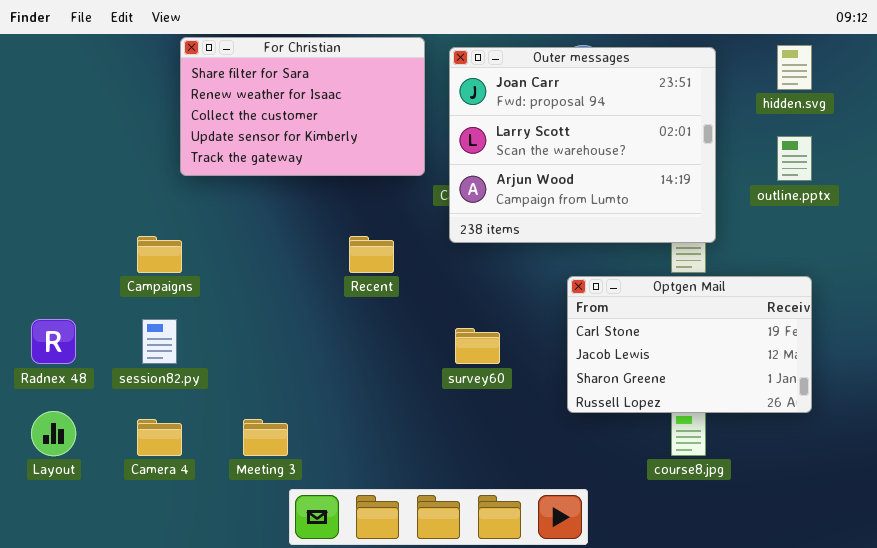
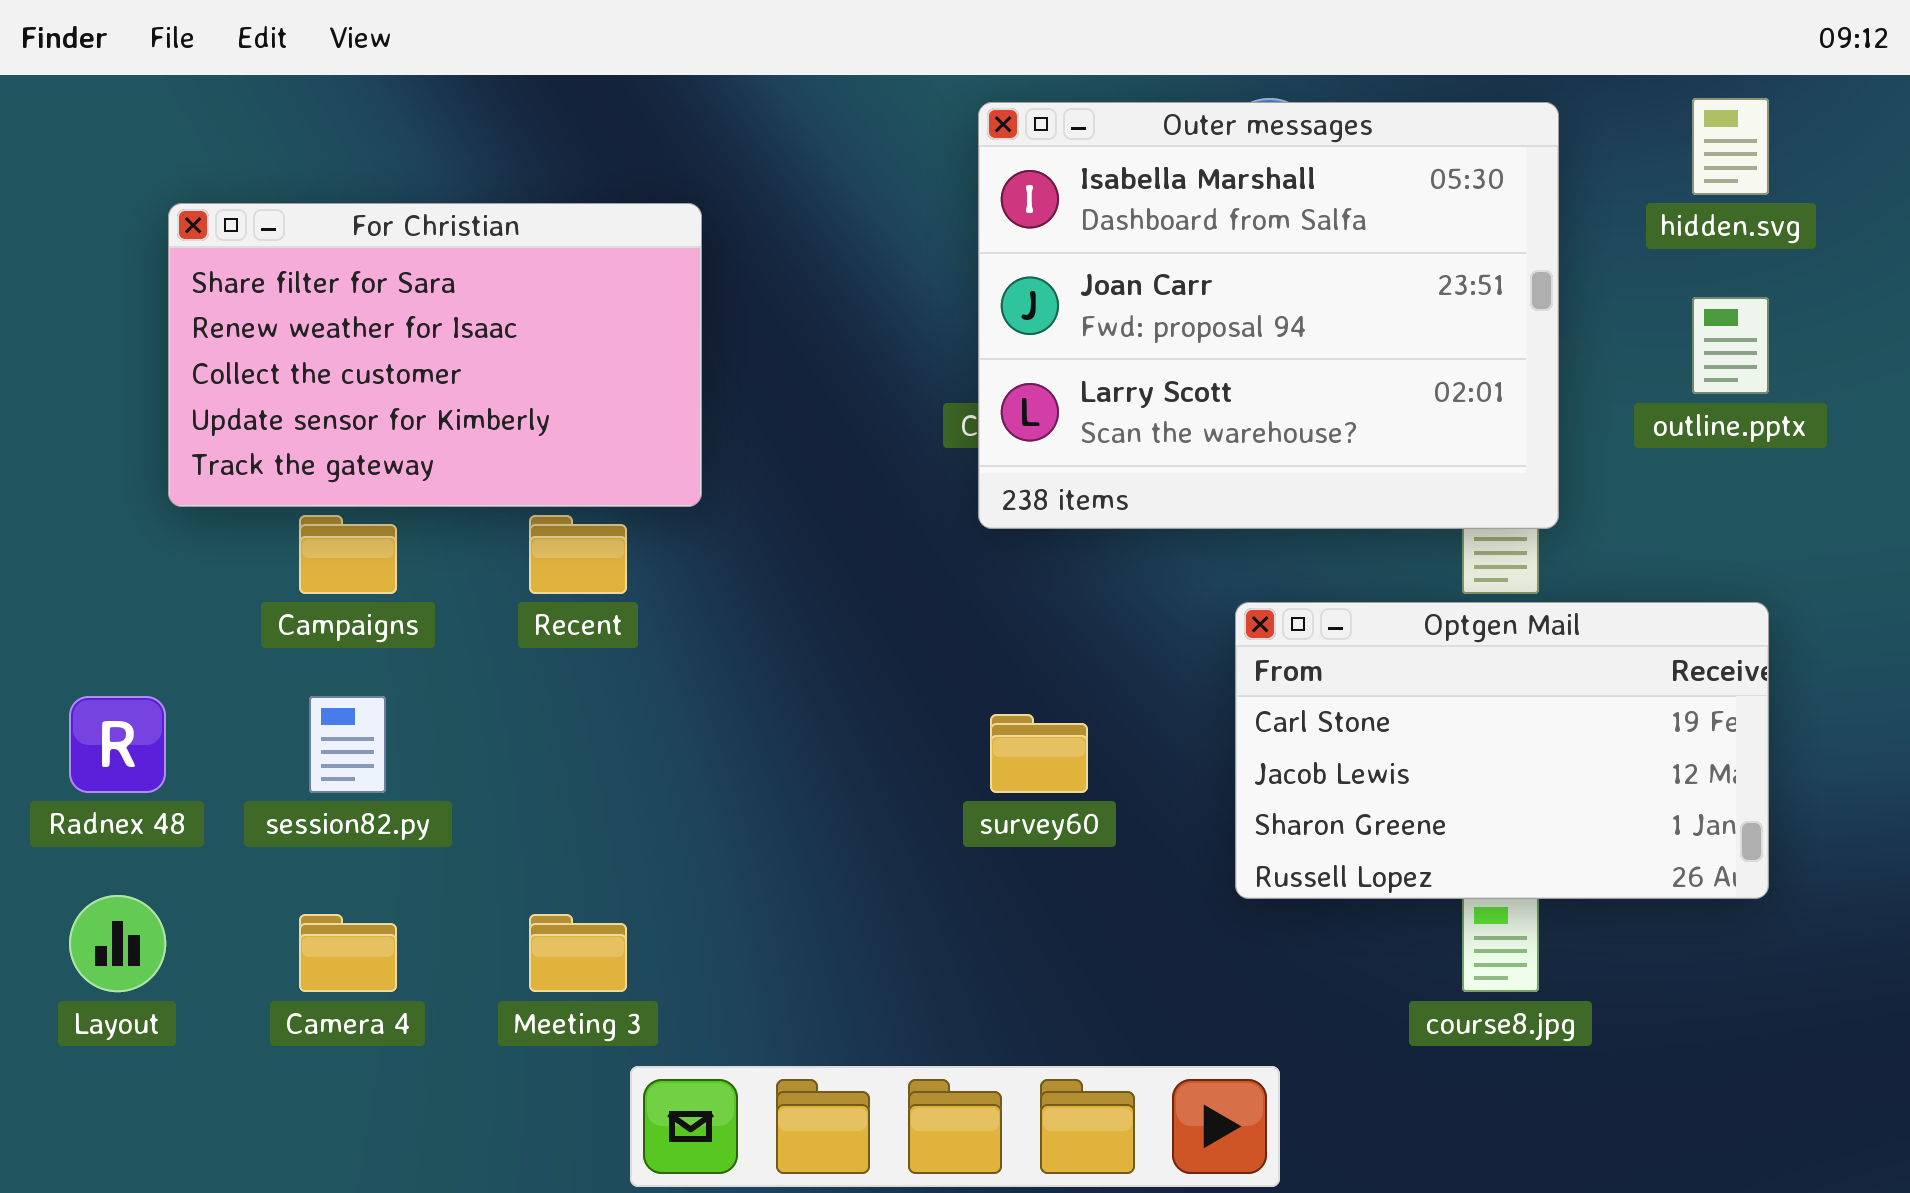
For Christian: [180,37,425,176] -> [168,203,702,507], moved
Outer messages: [449,47,716,243] -> [978,102,1559,529], scrolled up 1 row
Recent: [349,236,394,273] -> [529,515,627,594], moved

